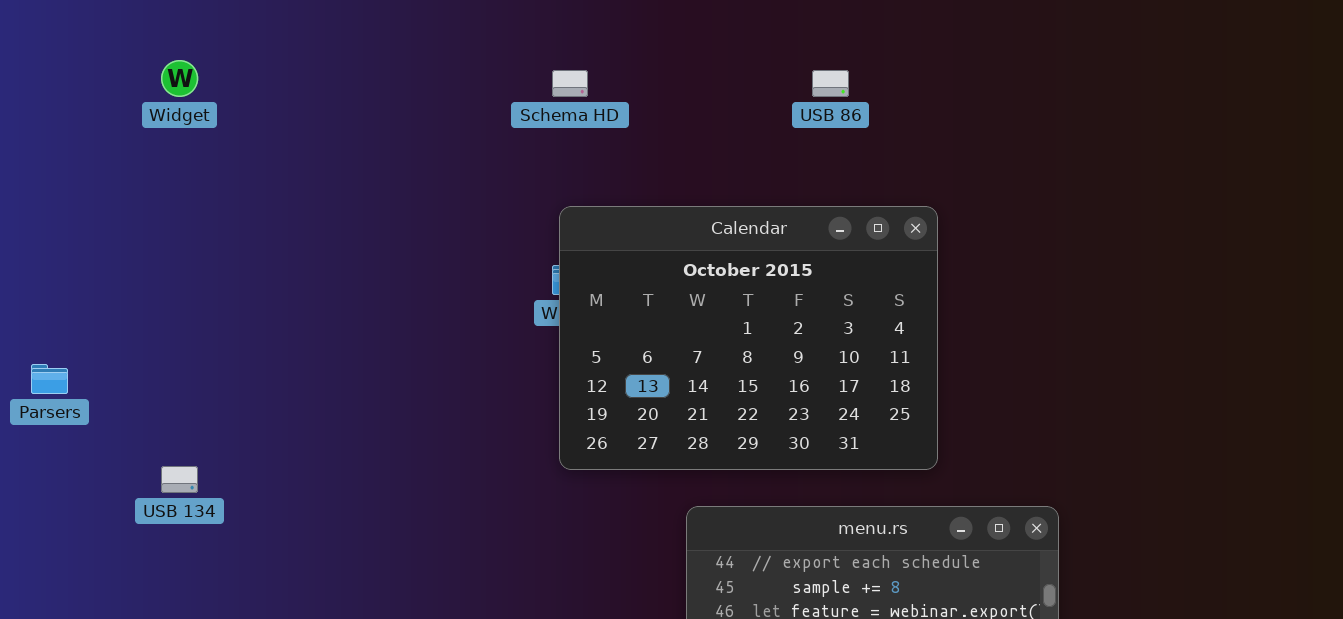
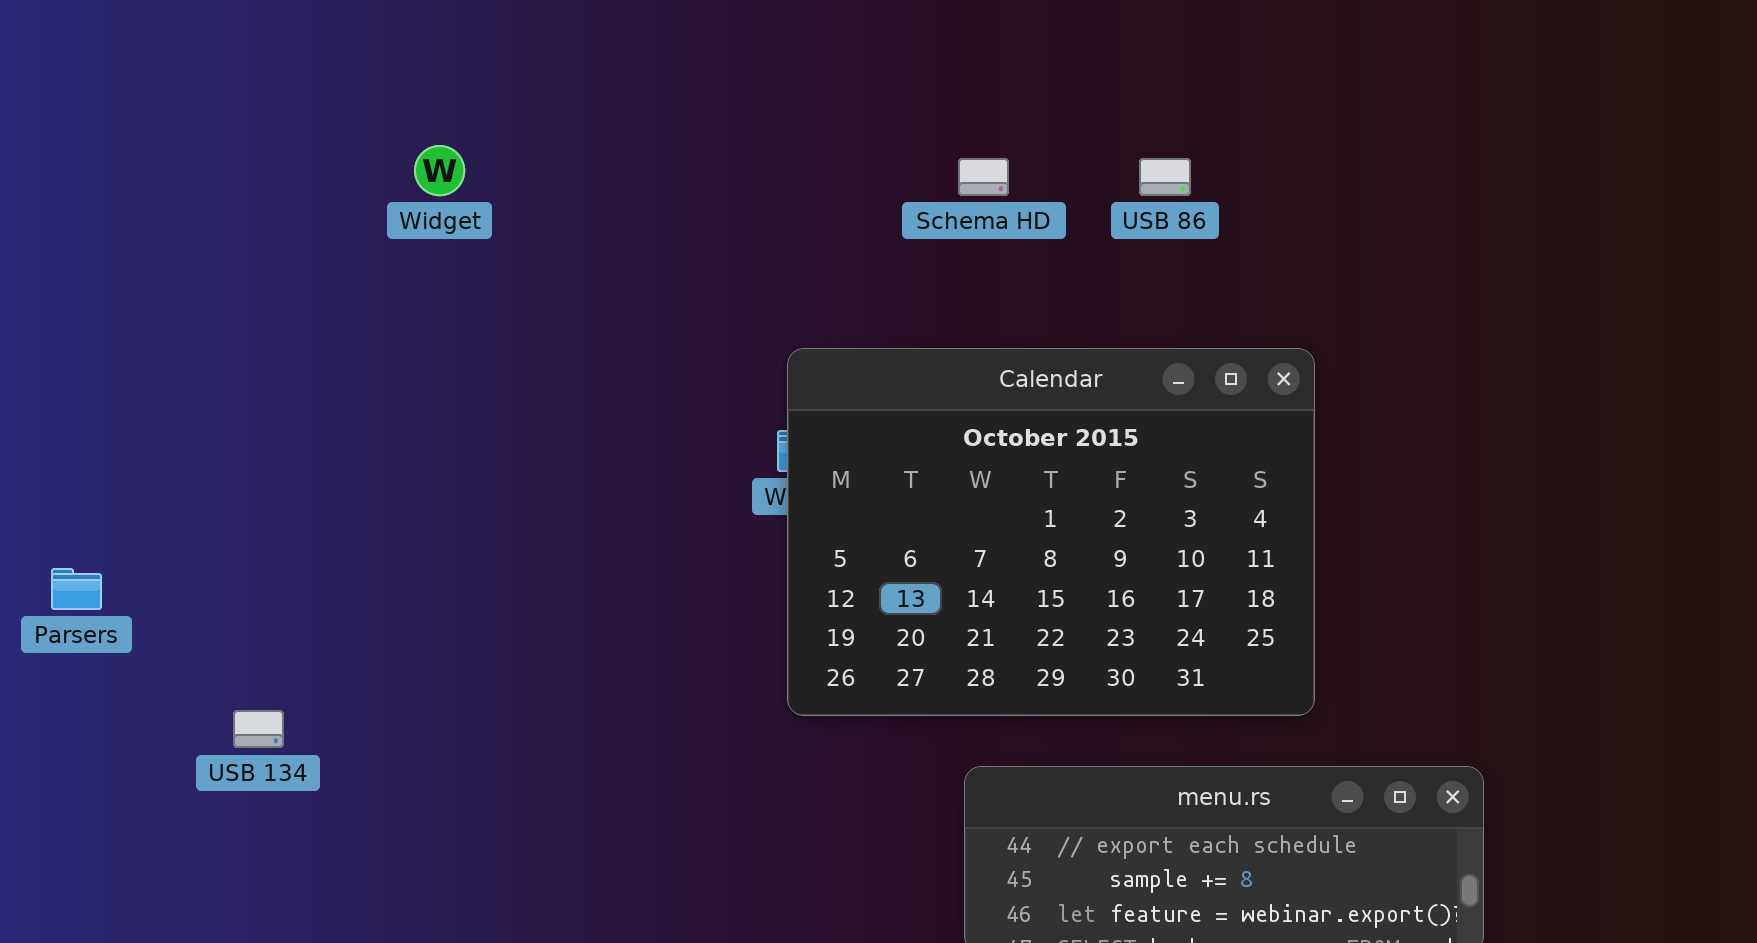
Widget: [161,60,198,97] -> [414,145,465,196], moved
Schema HD: [552,70,588,97] -> [958,158,1009,196], moved

